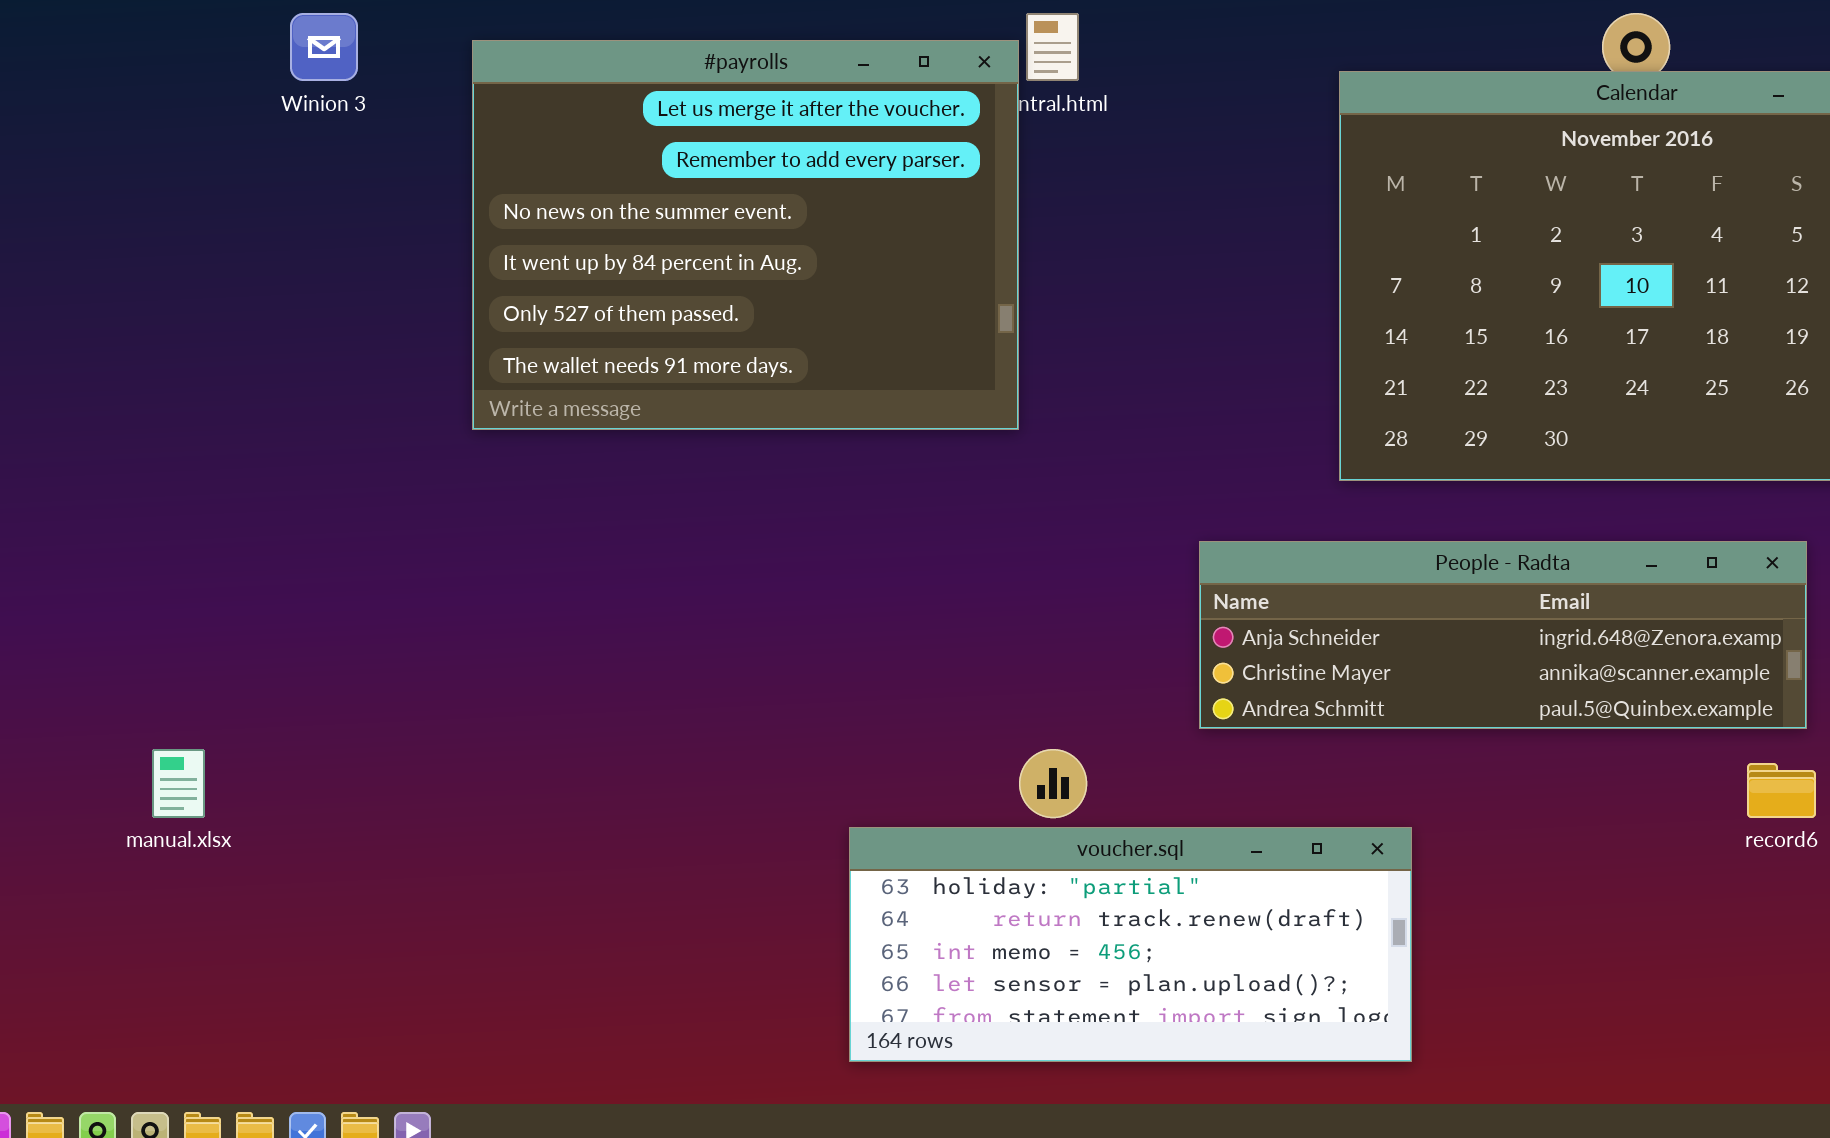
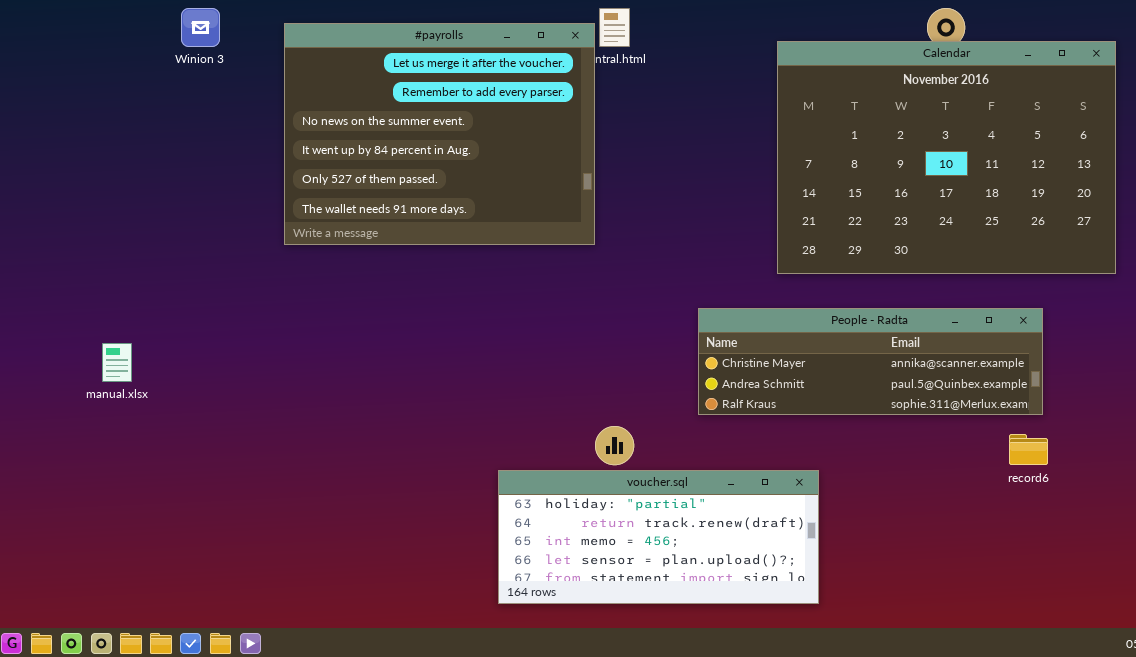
People - Radta: [1199,541,1807,729] -> [698,308,1043,415], scrolled down 1 row
manual.xlsx: [152,749,205,818] -> [102,343,132,382], moved

